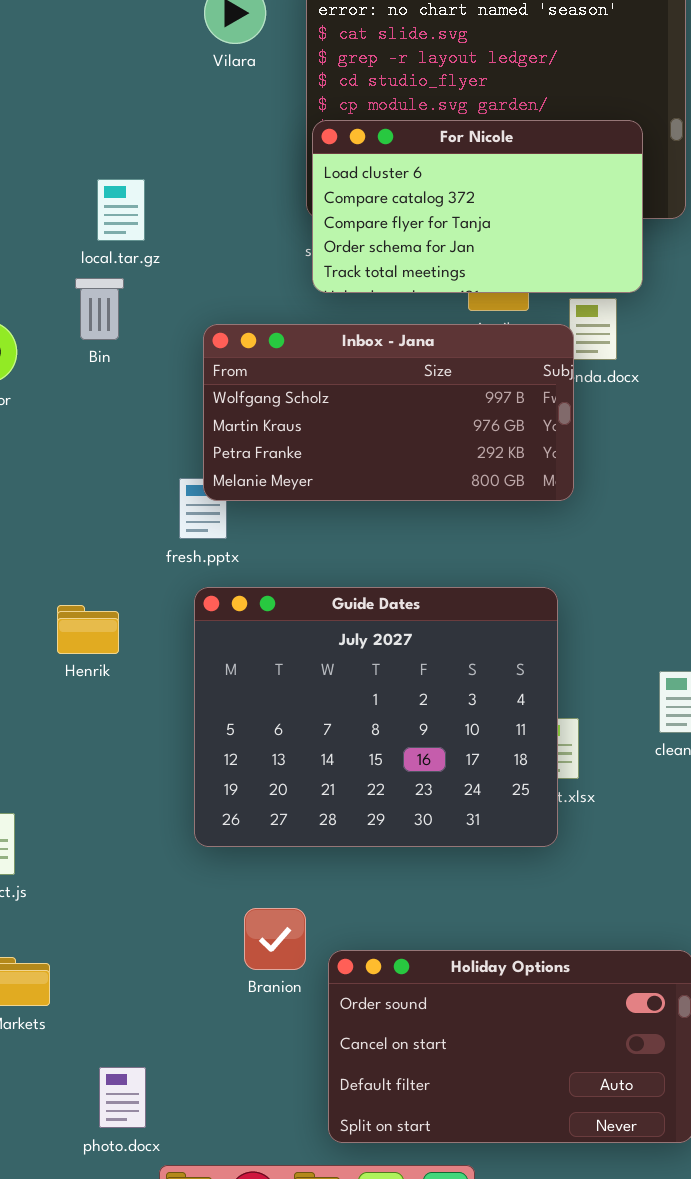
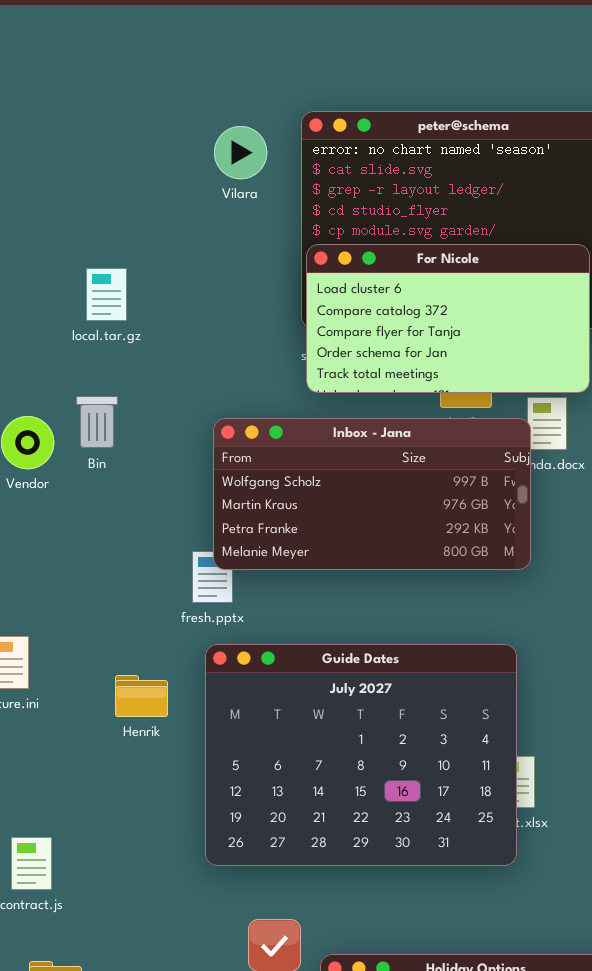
local.tar.gz: [97,179,145,241] -> [86,268,127,321], moved
Bin: [75,278,124,340] -> [76,396,118,448], moved
Henrik: [57,605,119,654] -> [115,675,168,717], moved

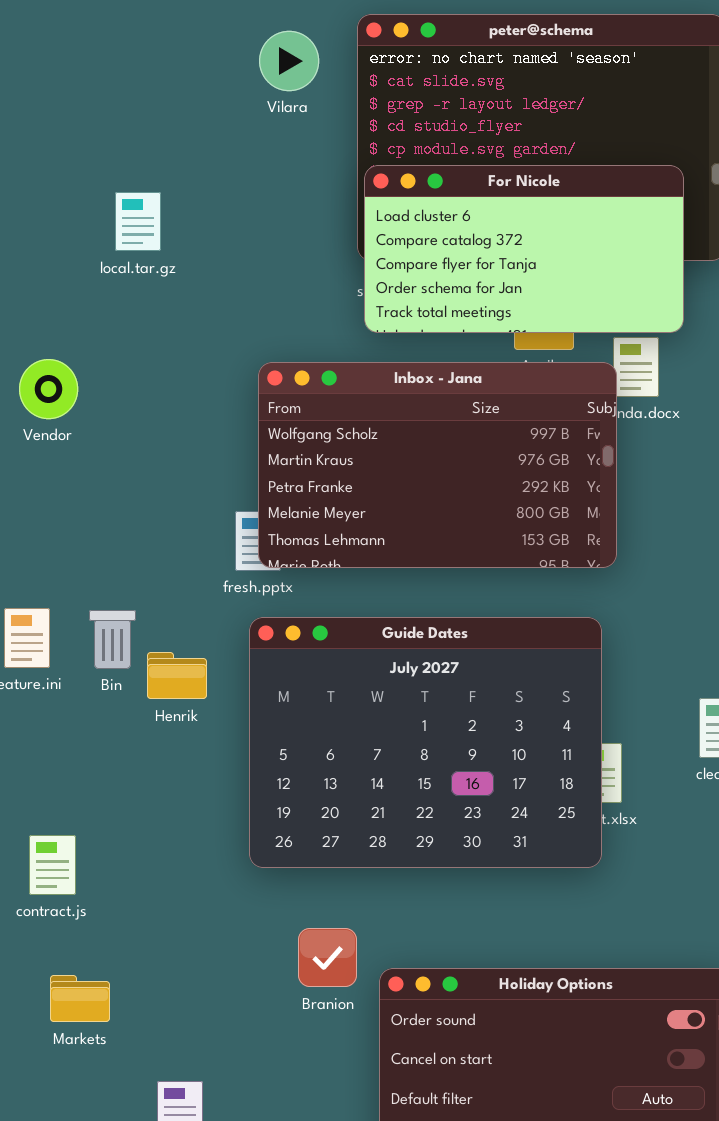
Bin: [76,396,118,448] -> [89,610,136,669], moved
Inbox - Jana: [213,418,531,570] -> [258,362,617,568], resized

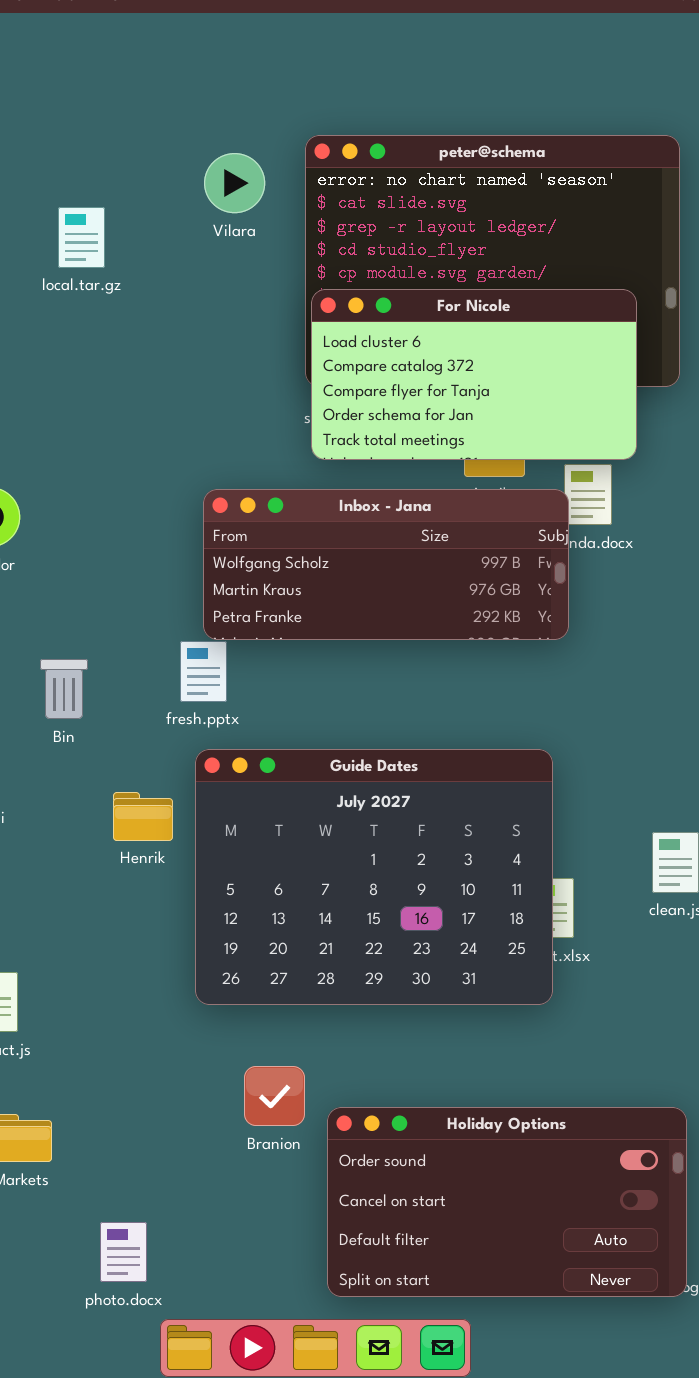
local.tar.gz: [115,192,161,251] -> [58,207,105,268], moved
Inbox - Jana: [258,362,617,568] -> [203,489,569,640], resized
Bin: [89,610,136,669] -> [40,659,88,719], moved
Henrik: [147,652,207,699] -> [113,792,173,841], moved

